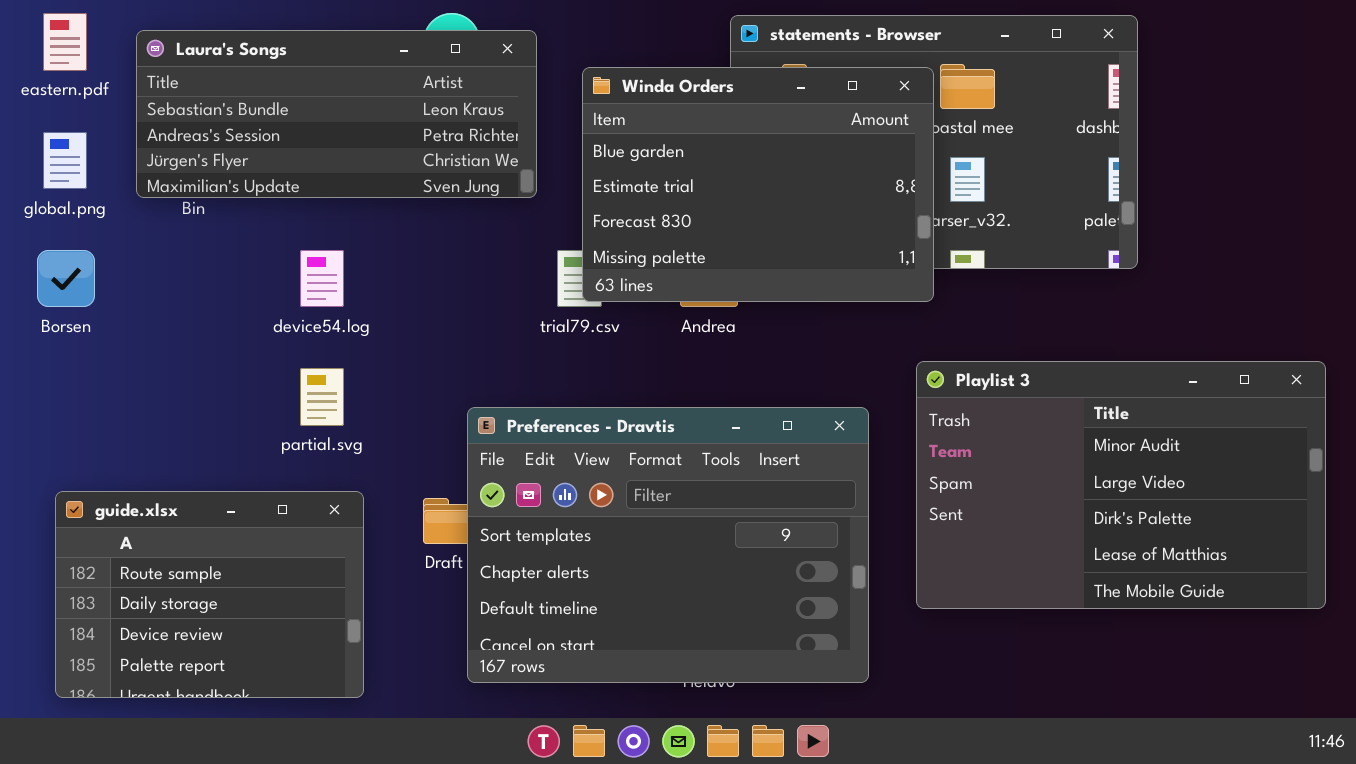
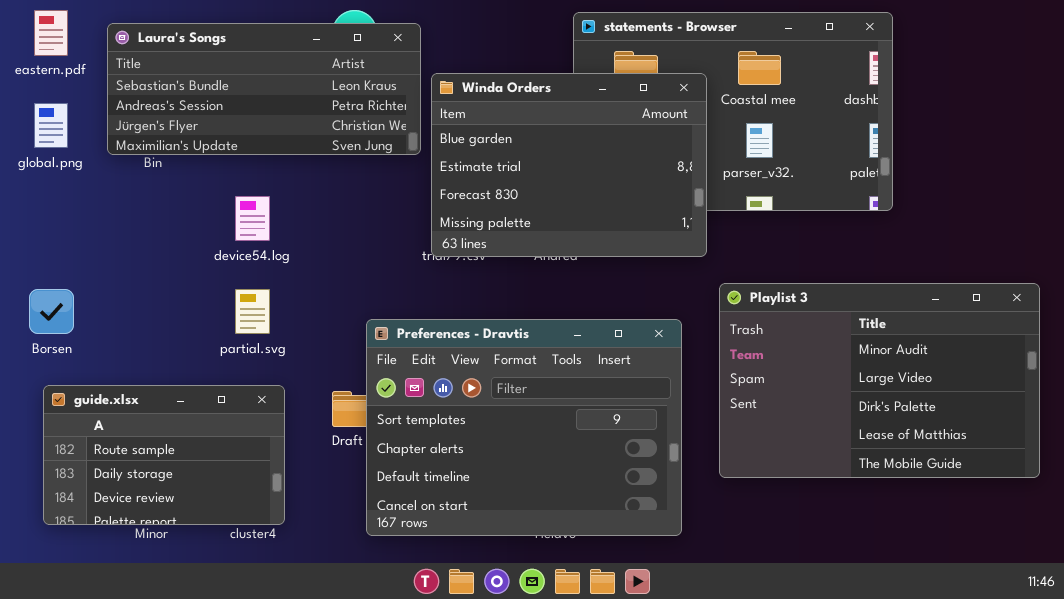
Winda Orders: [582,67,934,302] -> [431,73,707,257], moved
Borsen: [37,250,95,307] -> [29,289,74,334], moved
guide.xlsx: [55,491,364,698] -> [43,385,285,525], resized

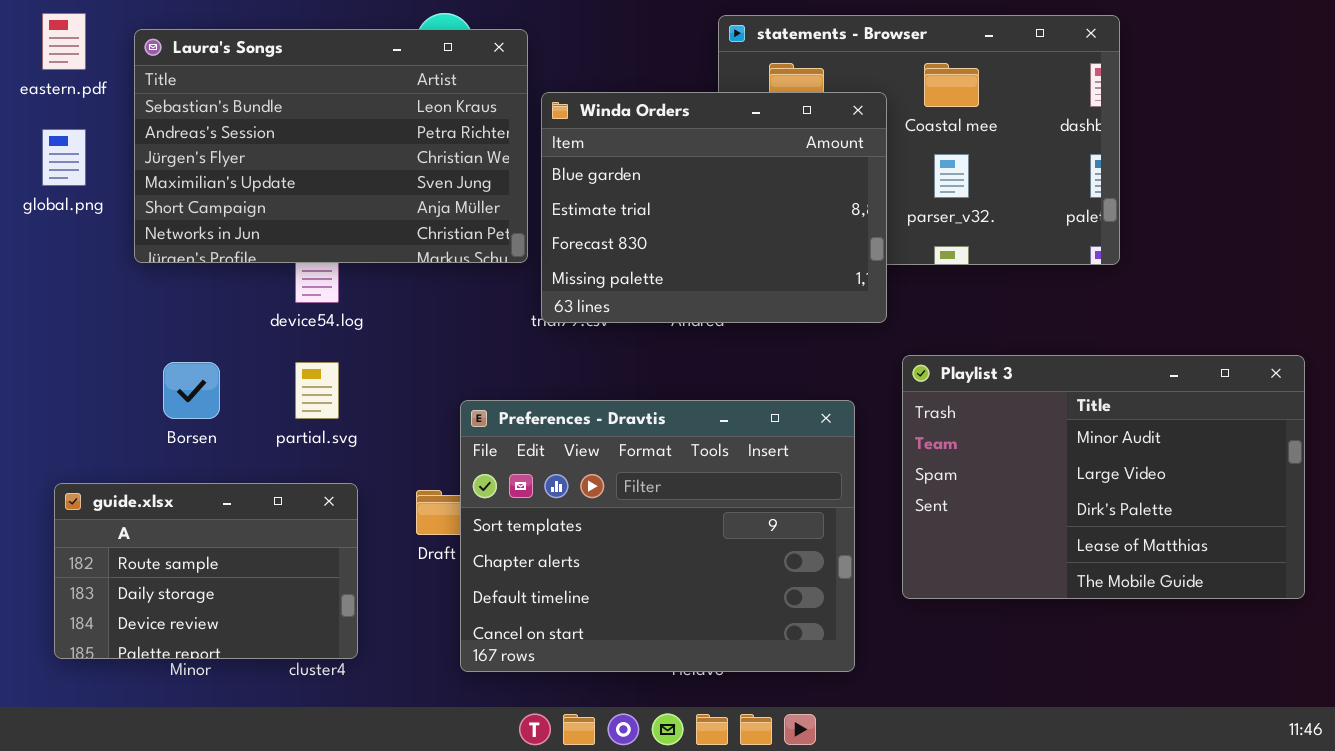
Laura's Songs: [107,23,421,155] -> [134,29,528,263], resized
Borsen: [29,289,74,334] -> [163,362,220,419], moved

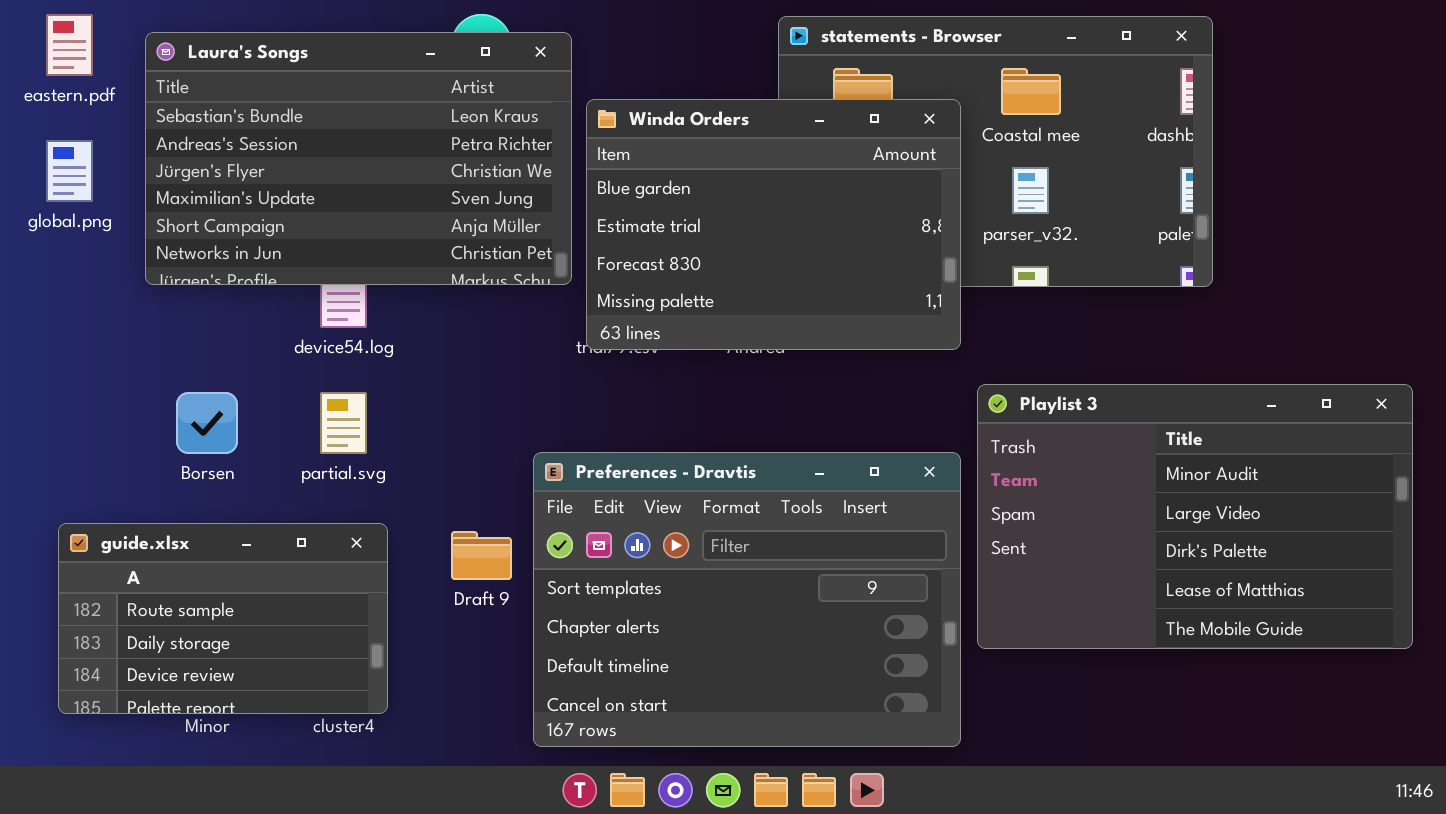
Preferences - Dravtis: [460,400,855,672] -> [533,452,961,747], moved

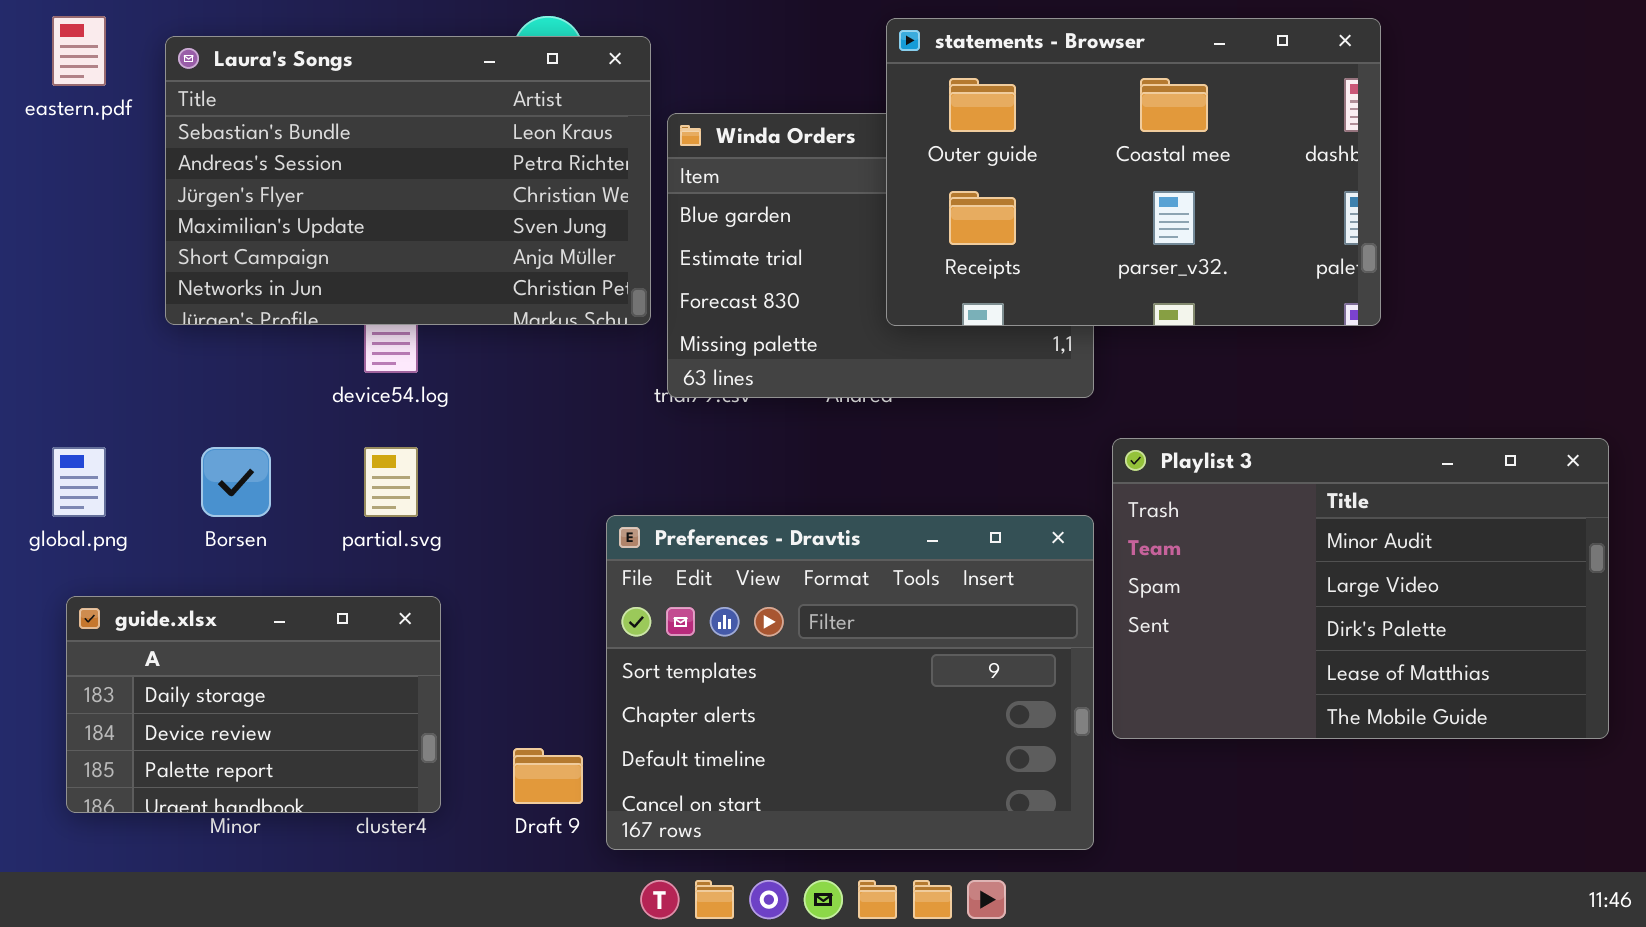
statements - Browser: [778,16,1213,287] -> [886,18,1381,326], raised
global.png: [46,140,93,202] -> [52,447,106,517], moved
guide.xlsx: [58,523,388,714] -> [66,596,441,813], scrolled down 1 row
Draft 9: [451,531,512,580] -> [513,748,583,804], moved

